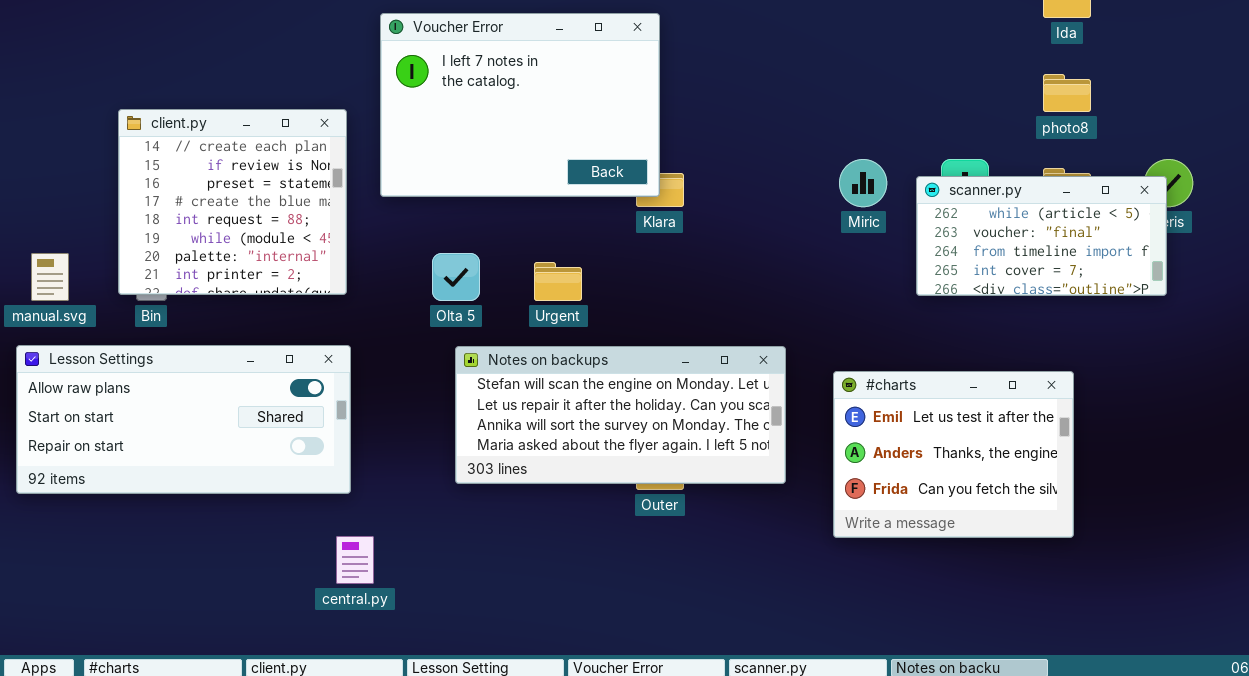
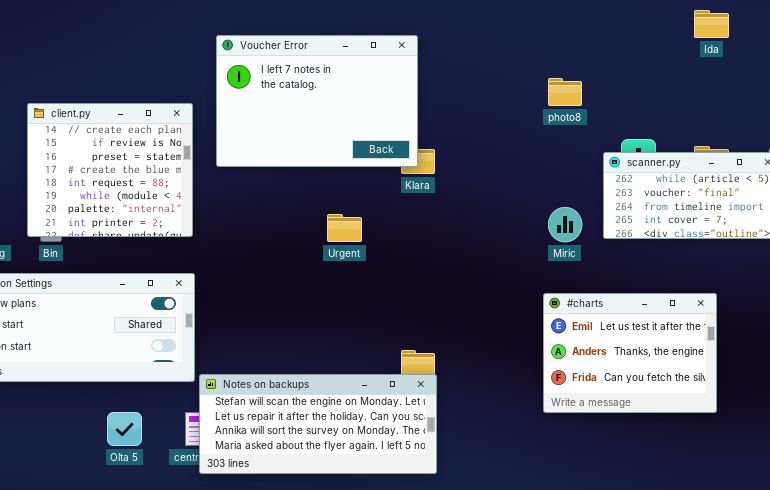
photo8: [1043,74,1091,112] -> [548,78,582,106], moved
Miric: [839,159,887,207] -> [548,207,582,242], moved
Olta 5: [432,253,480,301] -> [107,412,142,446], moved
Notes on backups: [455,346,786,484] -> [199,374,437,474], moved

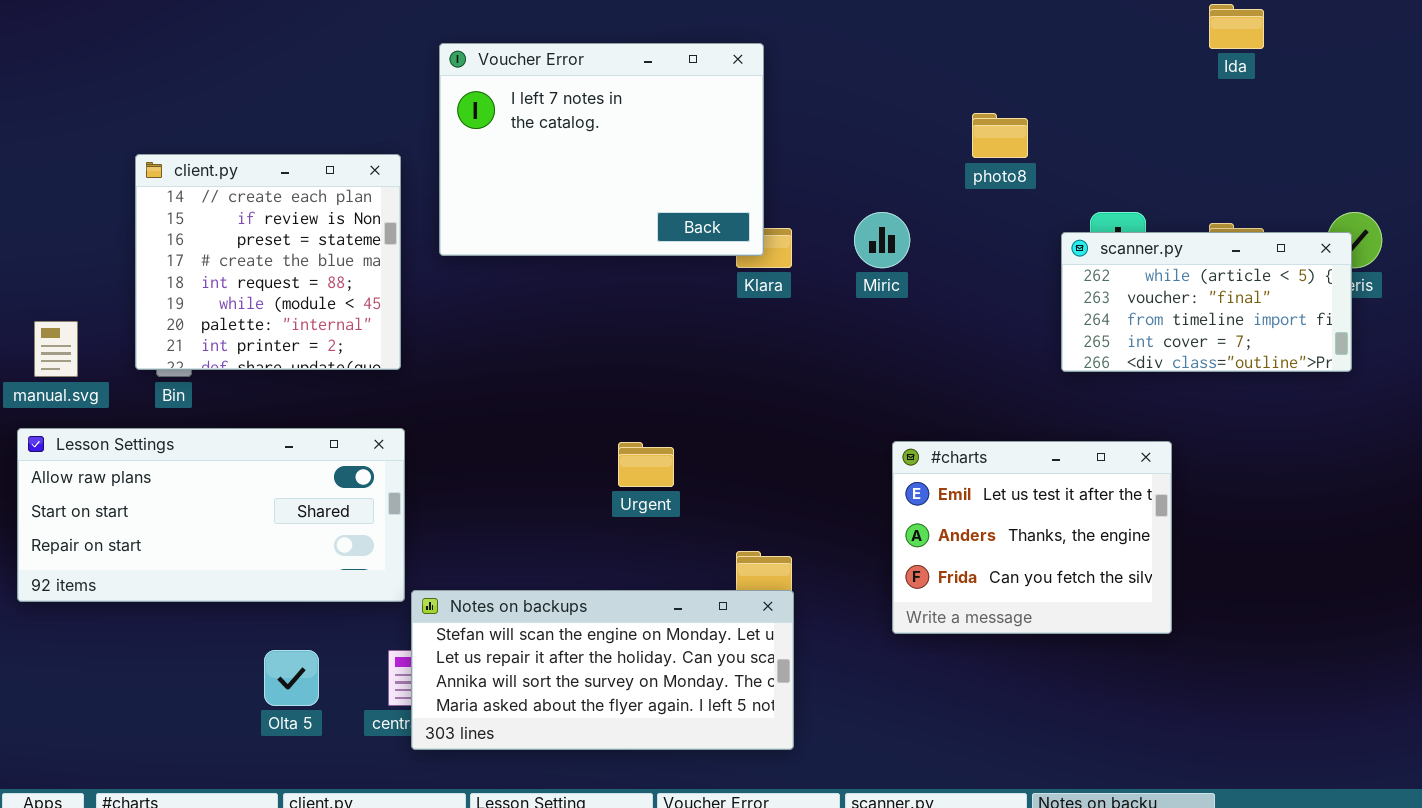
Miric: [548,207,582,242] -> [854,212,910,268], moved
Urgent: [327,214,362,242] -> [618,442,674,487], moved
#charts: [543,293,717,413] -> [892,441,1172,634], moved

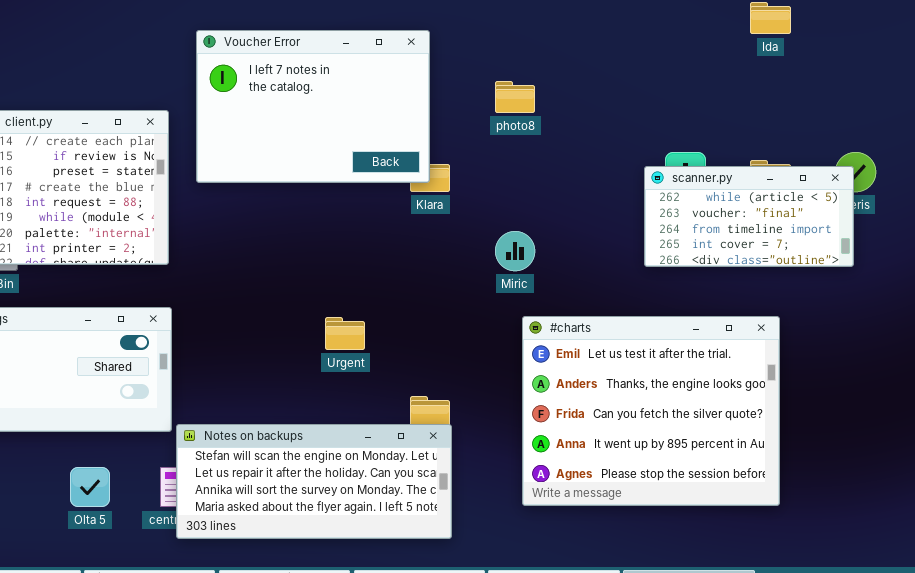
photo8: [972,113,1028,158] -> [495,81,535,113], moved
Miric: [854,212,910,268] -> [495,231,535,271], moved
#charts: [892,441,1172,634] -> [522,316,780,506], resized

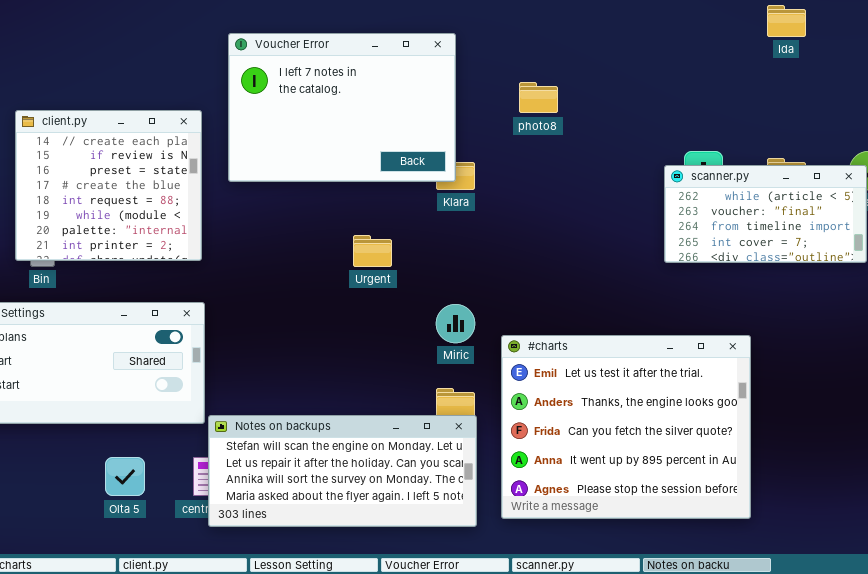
Miric: [495,231,535,271] -> [436,304,475,343], moved
#charts: [522,316,780,506] -> [501,335,751,519], moved
Urgent: [325,317,365,350] -> [353,235,392,267], moved

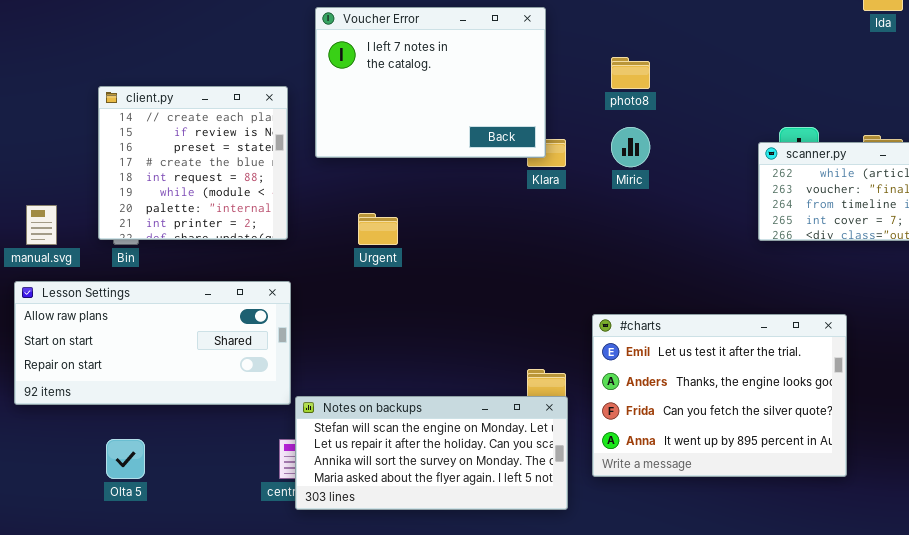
Urgent: [353,235,392,267] -> [358,213,398,245], moved
Miric: [436,304,475,343] -> [611,127,650,167], moved
#charts: [501,335,751,519] -> [592,314,847,477], resized
Olta 5: [105,457,145,496] -> [106,439,145,479], moved

